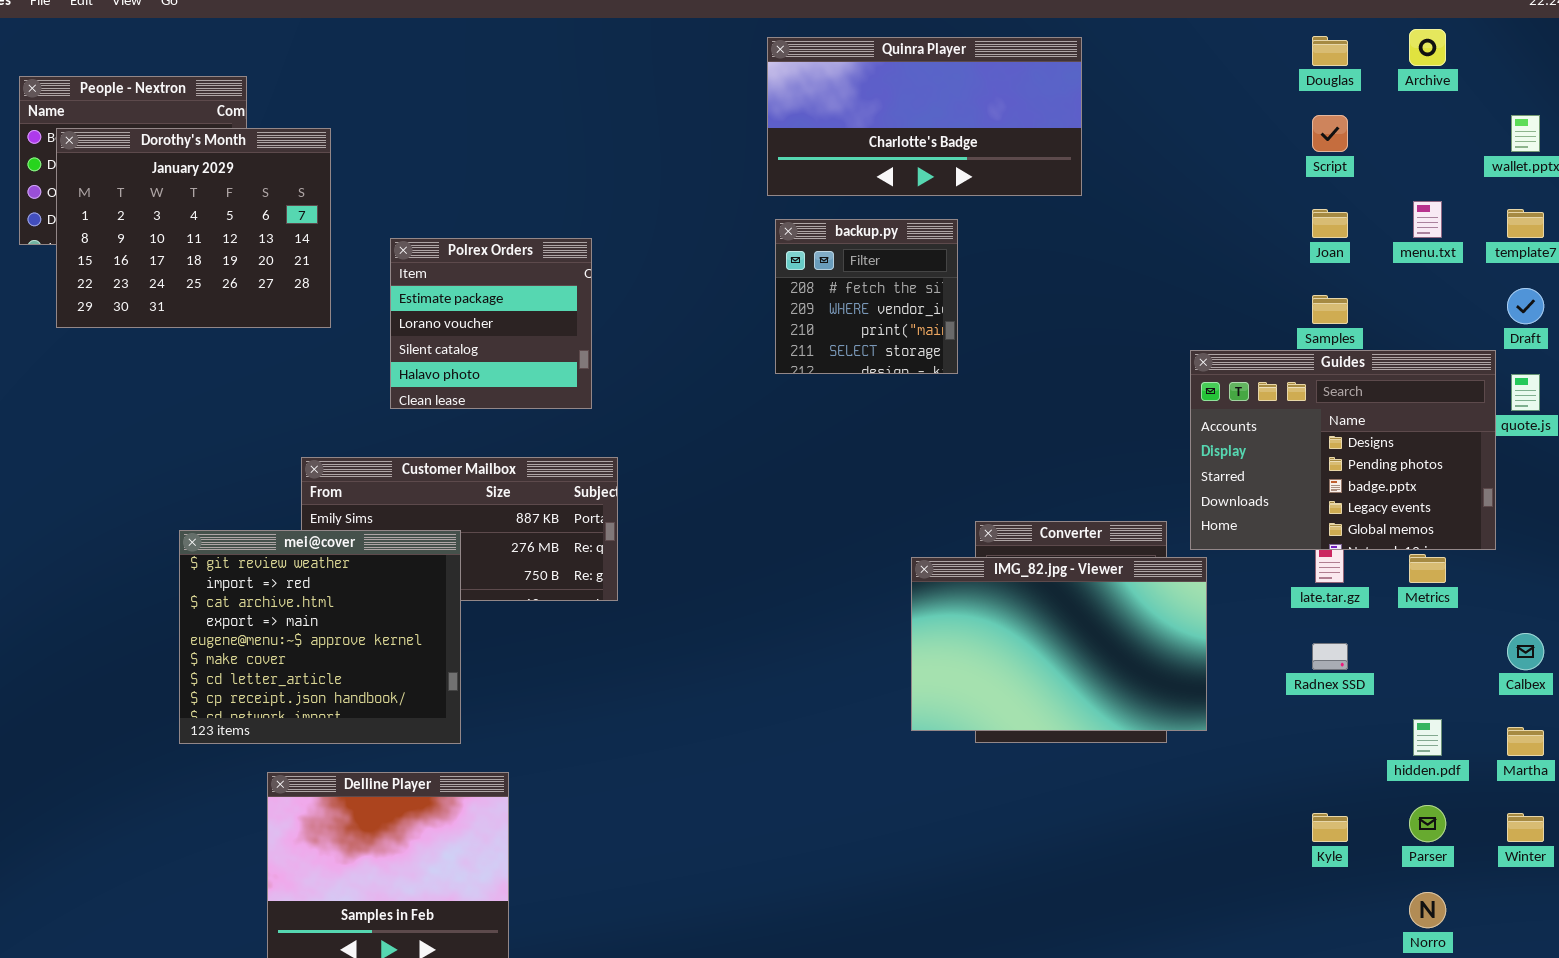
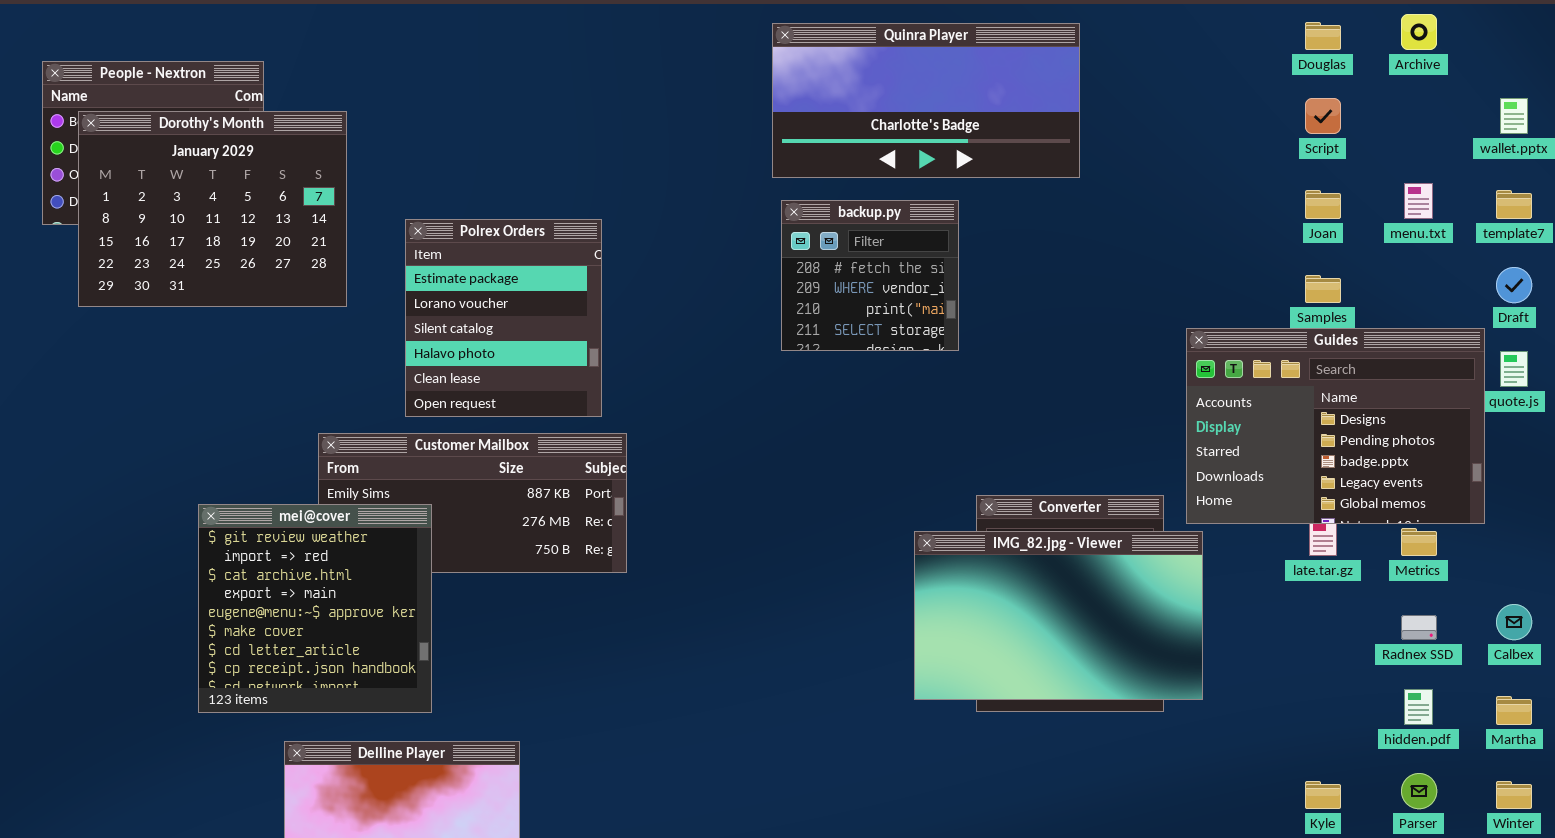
Polrex Orders: [390,238,592,409] -> [405,219,602,417], resized
mei@cover: [179,530,461,744] -> [198,504,432,713], resized
Radnex SSD: [1312,643,1348,670] -> [1401,615,1437,640], moved

